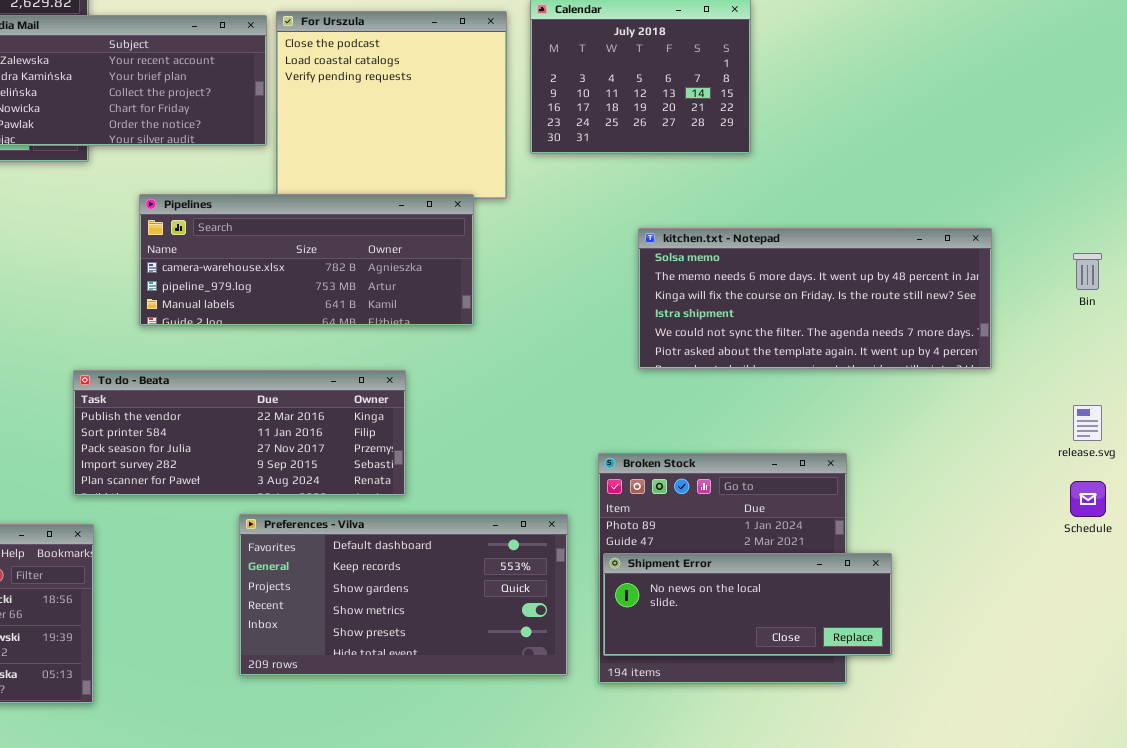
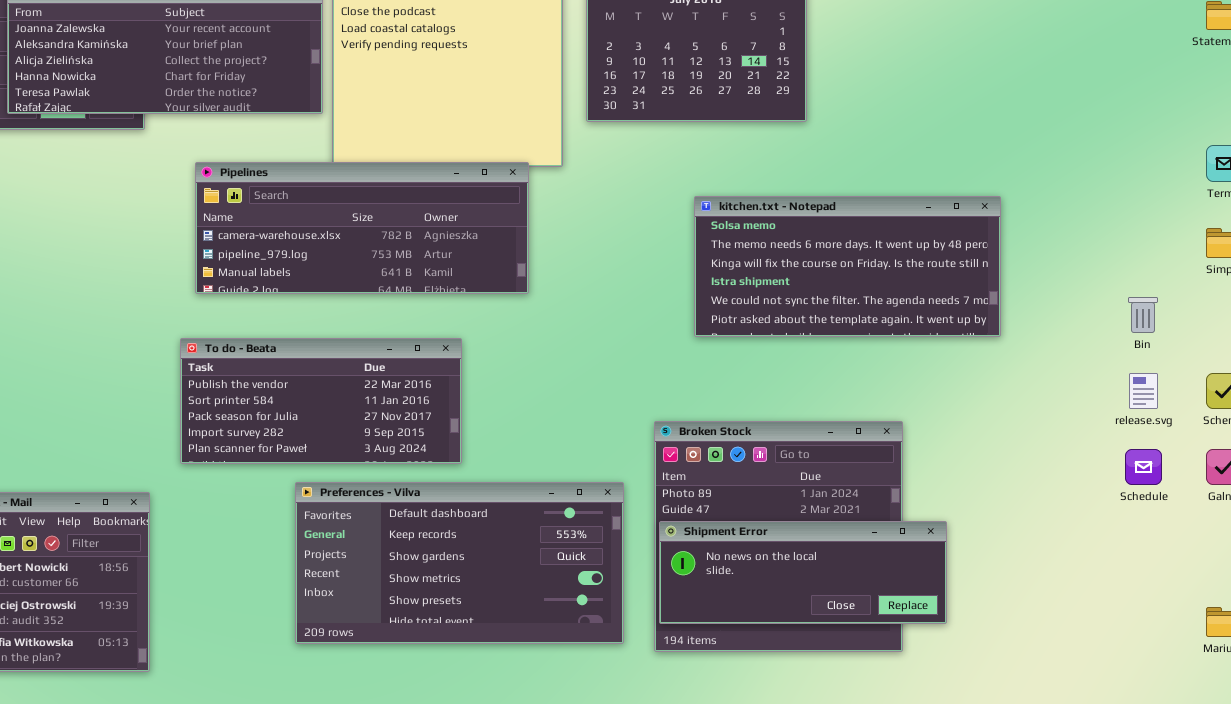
kitchen.txt - Notepad: [638,228,992,369] -> [694,196,1001,337], resized
Bin: [1073,253,1102,290] -> [1128,297,1158,333], moved
To do - Beata: [73,370,406,496] -> [180,338,462,464], resized

